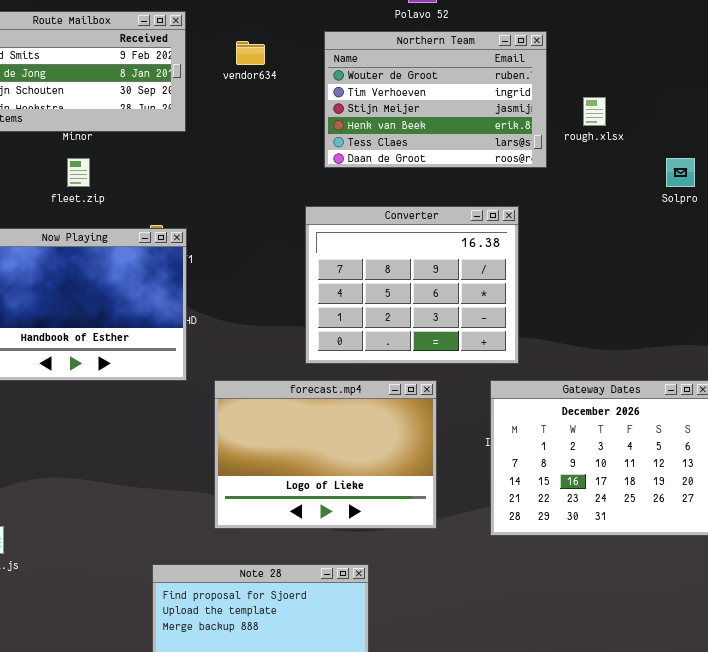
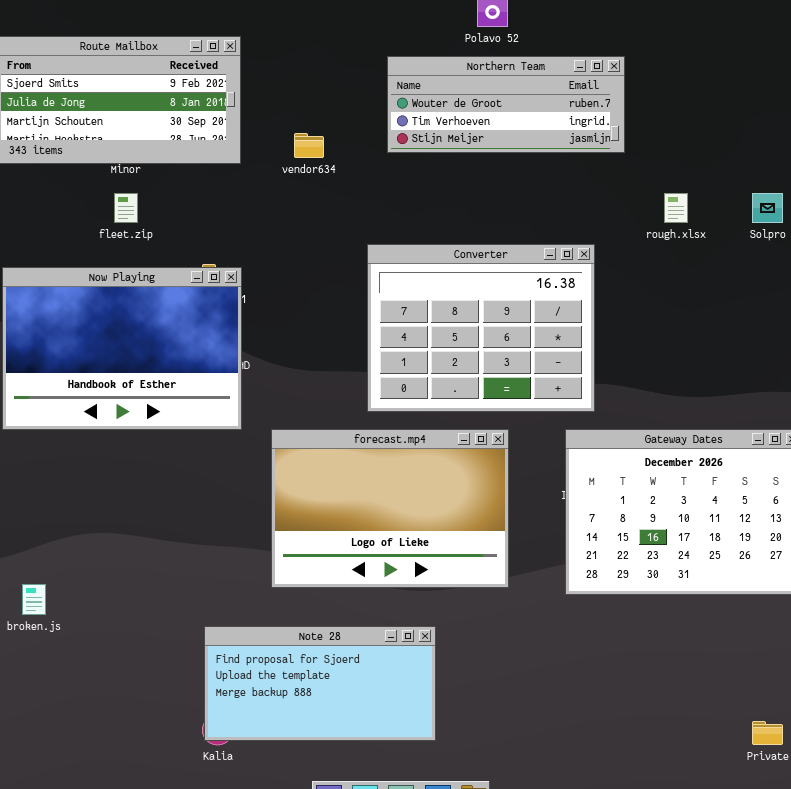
Northern Team: [324,31,547,168] -> [387,56,625,153], resized
vendor634: [236,41,265,65] -> [294,133,324,158], moved
rough.xlsx: [583,97,606,126] -> [664,193,688,223], moved

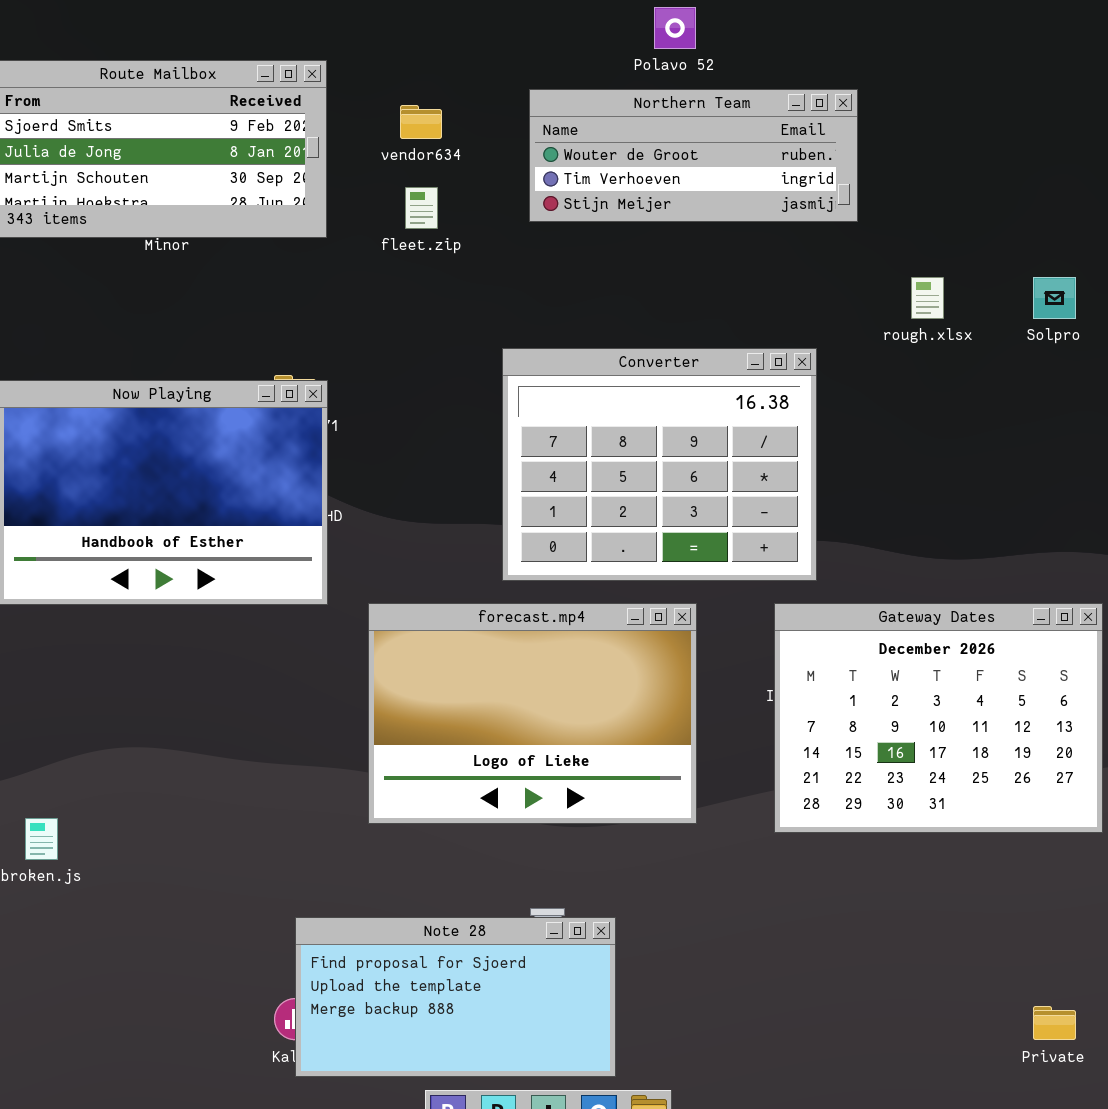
vendor634: [294,133,324,158] -> [400,105,442,139], moved
fleet.zip: [114,193,138,223] -> [405,187,438,229], moved
Note 28: [204,626,436,741] -> [295,917,616,1077], moved

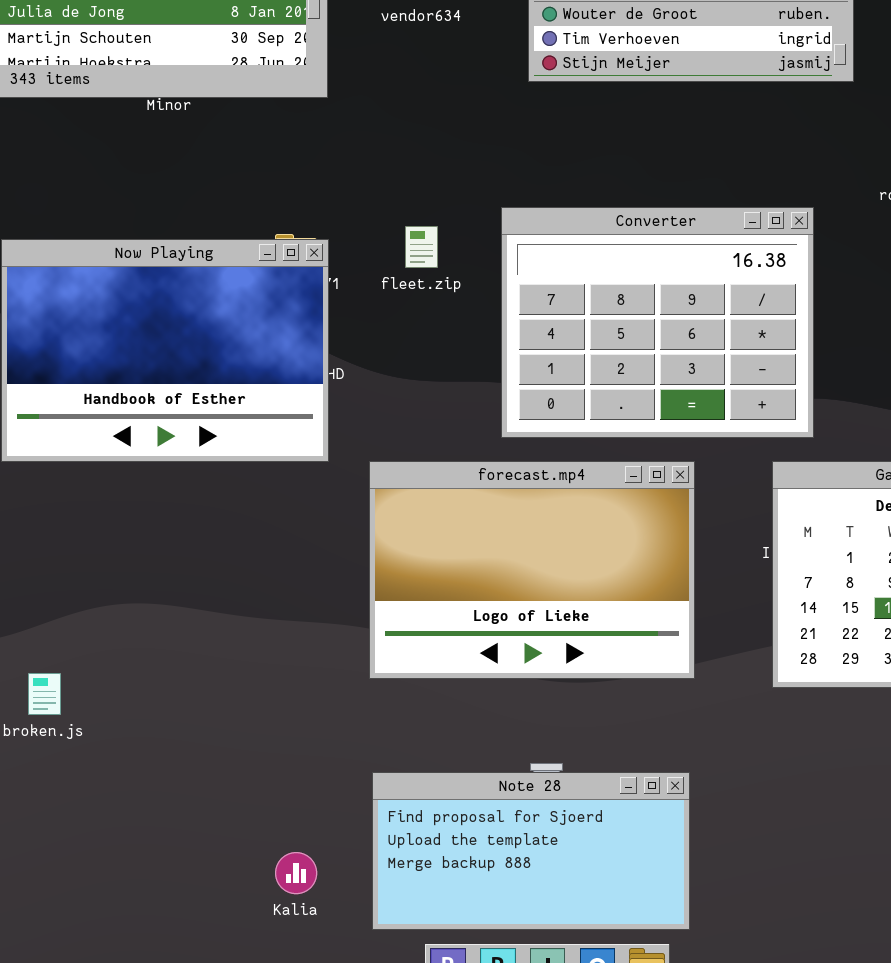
fleet.zip: [405,187,438,229] -> [405,226,438,268], moved
Note 28: [295,917,616,1077] -> [372,772,690,930], moved

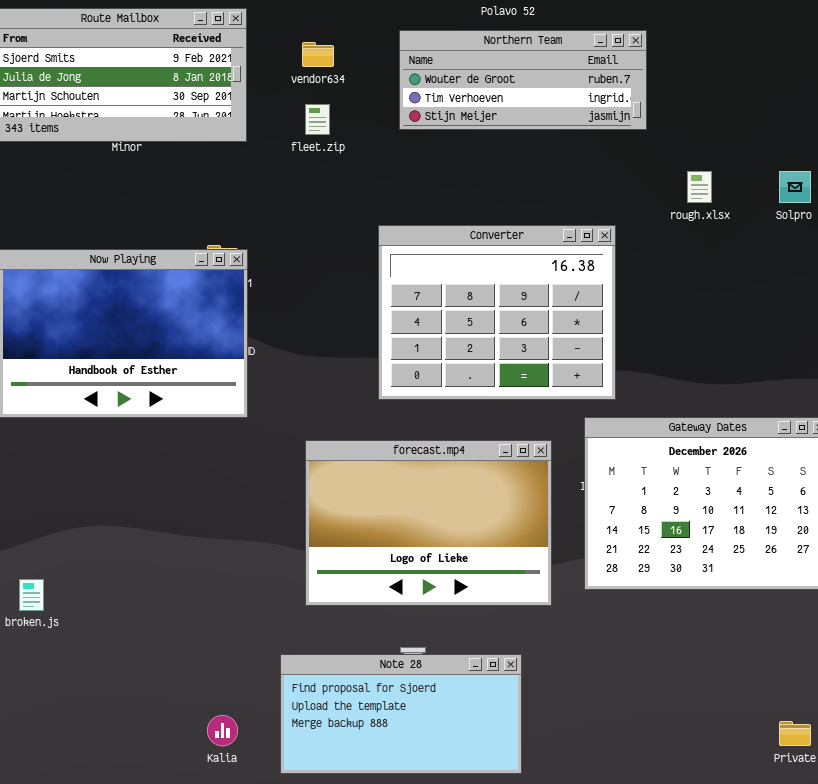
fleet.zip: [405,226,438,268] -> [305,104,330,135], moved
forecast.mp4: [369,461,695,679] -> [305,440,552,606], moved

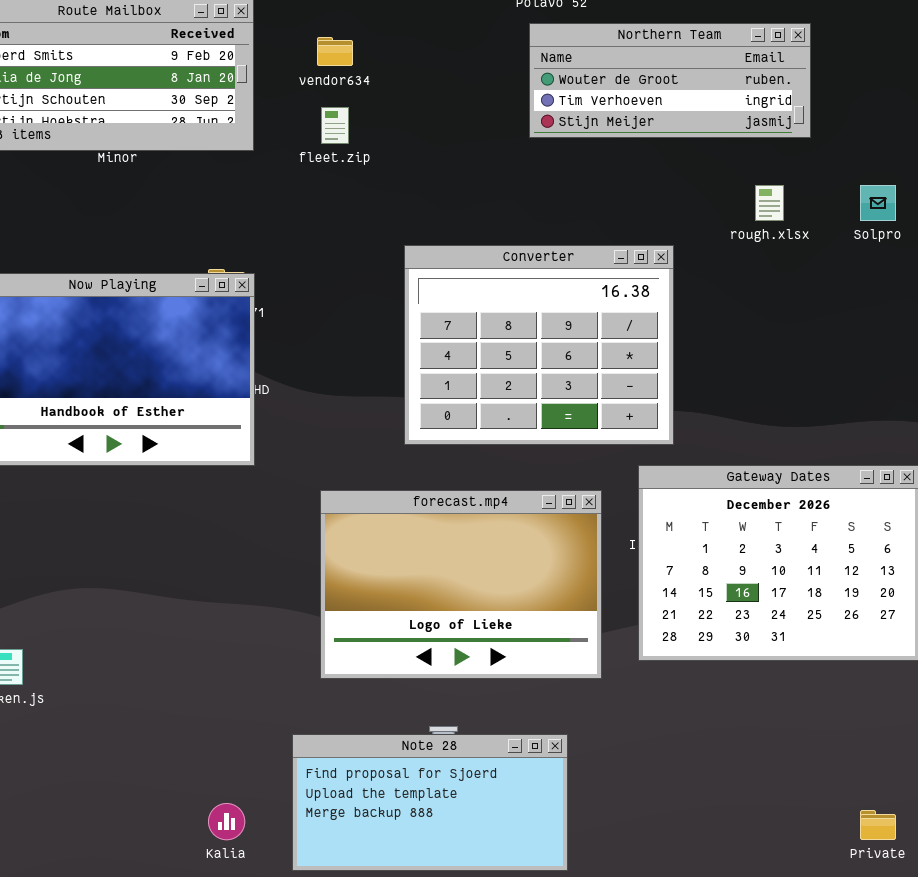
Northern Team: [399,30,647,130] -> [529,23,811,138], moved

